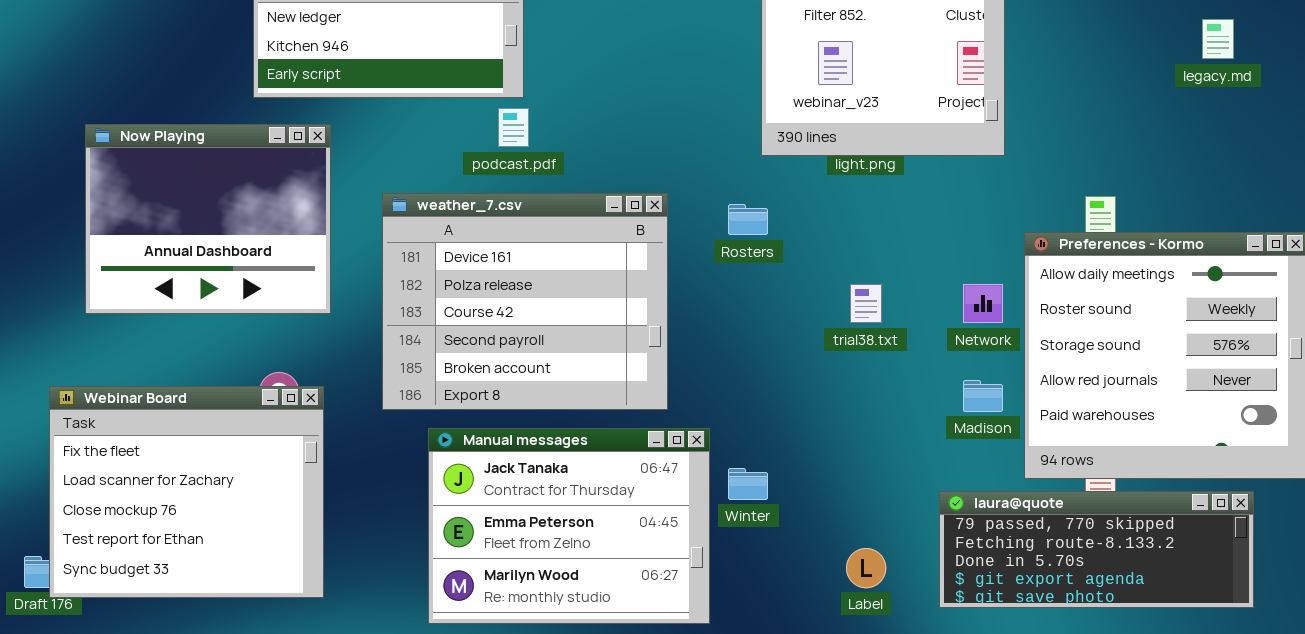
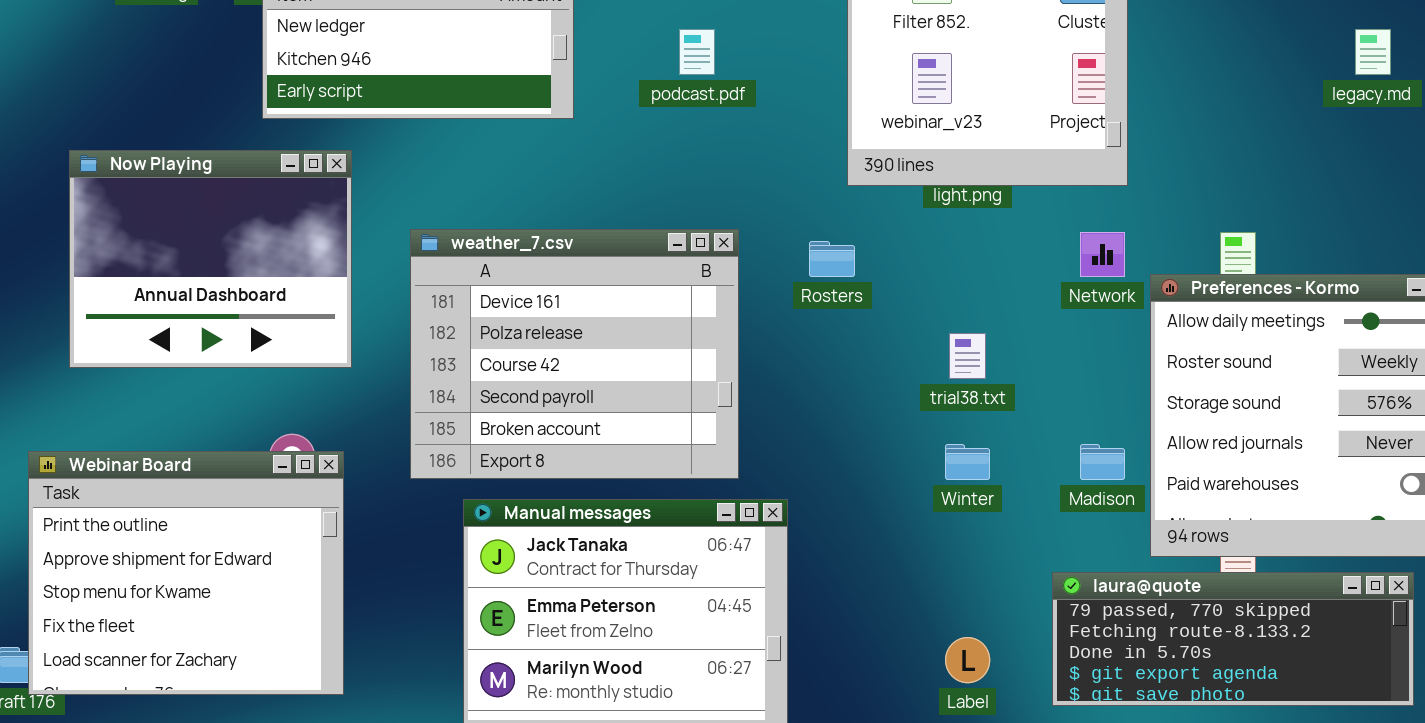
podcast.pdf: [498,108,529,147] -> [679,29,715,75], moved
Network: [963,284,1003,323] -> [1080,232,1125,277], moved
Webinar Board: [49,386,324,598] -> [28,451,344,695], scrolled up 3 rows
Winter: [728,468,768,500] -> [945,444,990,480], moved

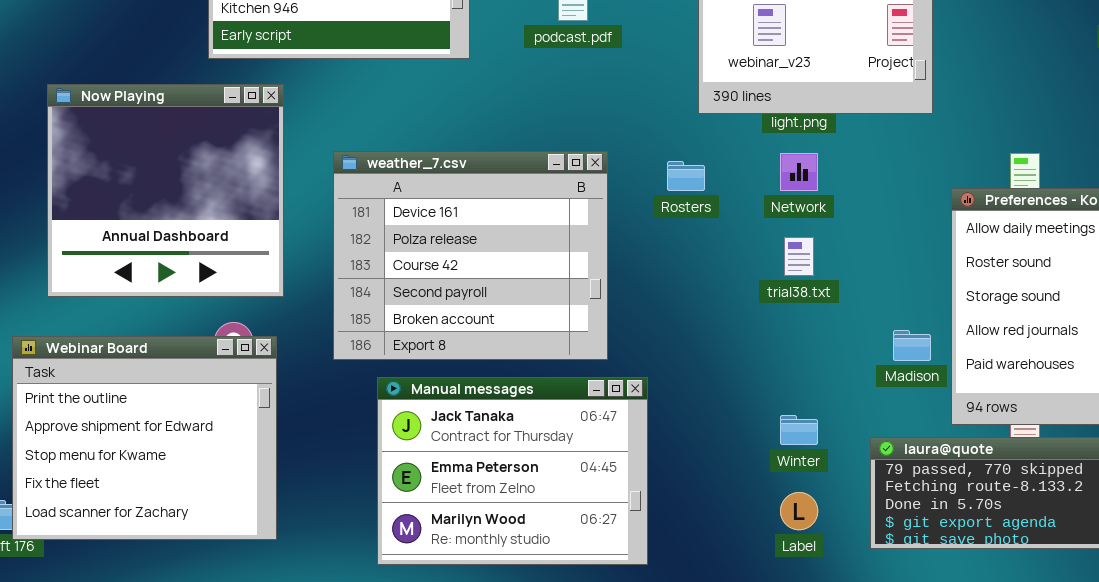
Now Playing: [69,150,352,368] -> [47,84,284,297], resized
Network: [1080,232,1125,277] -> [780,153,818,191], moved
Winter: [945,444,990,480] -> [780,415,818,445], moved

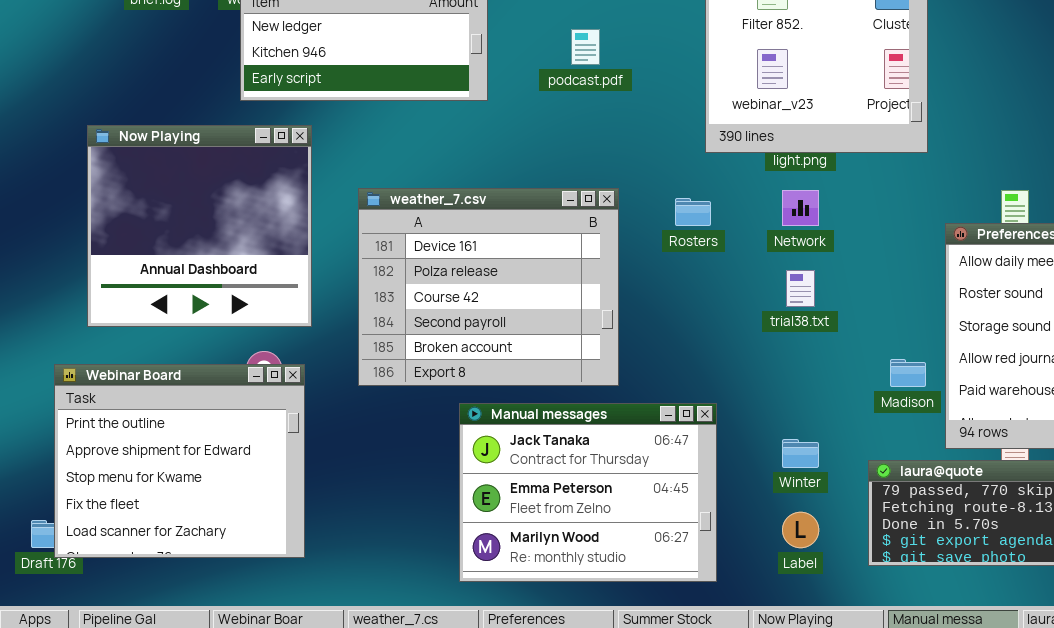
Manual messages: [377,377,648,565] -> [459,403,717,582], moved

